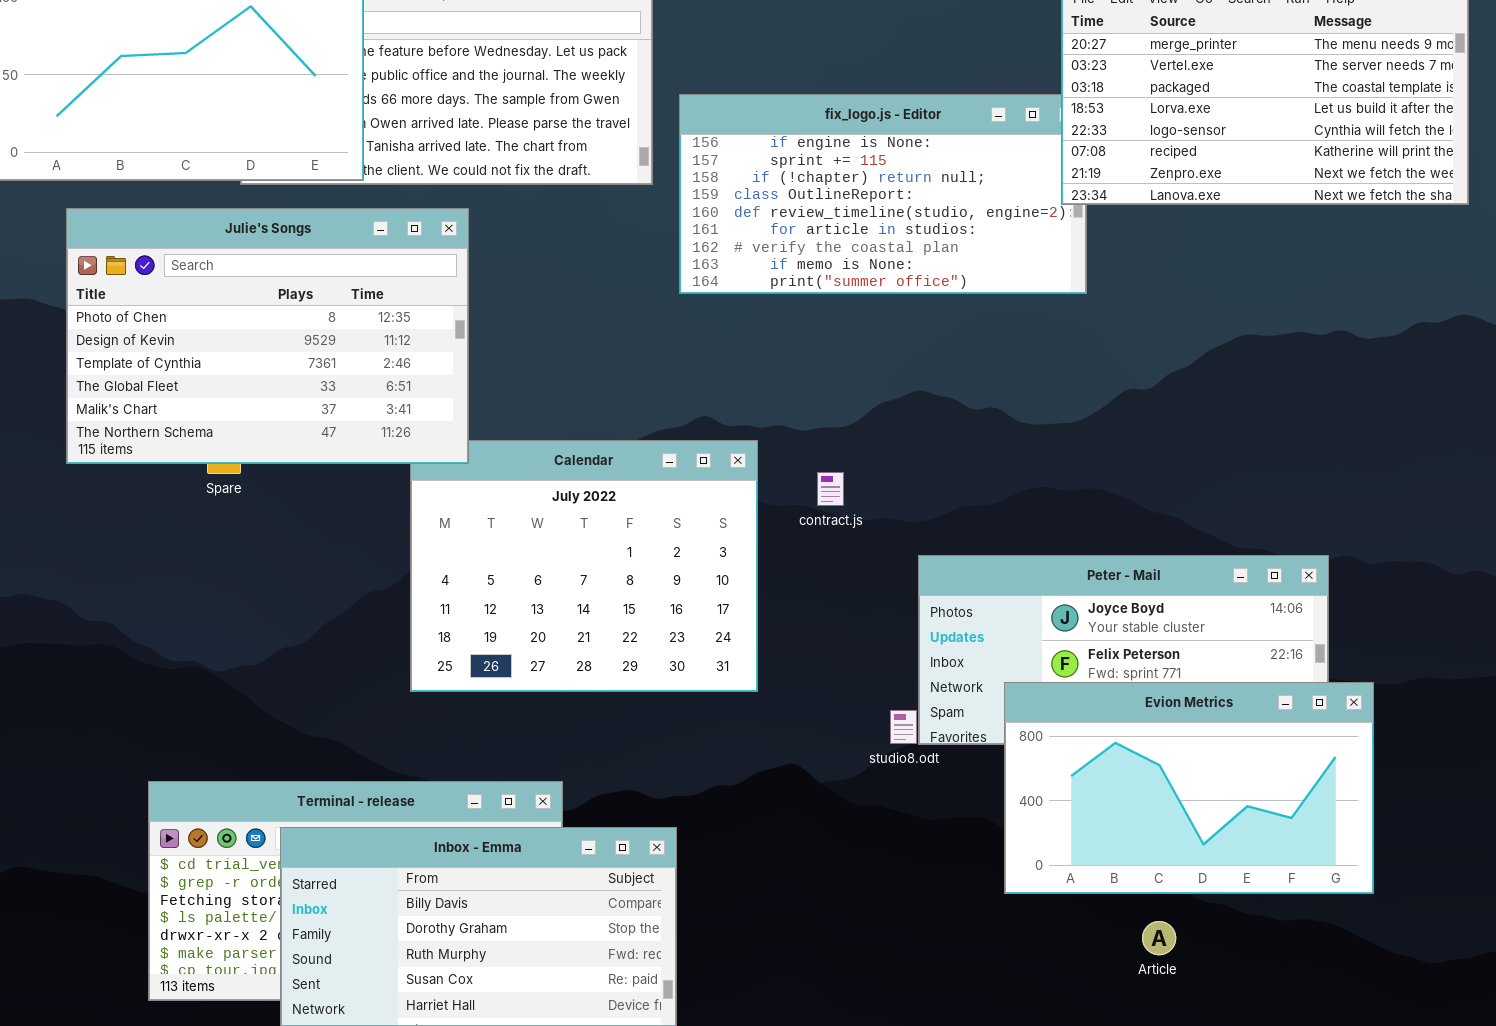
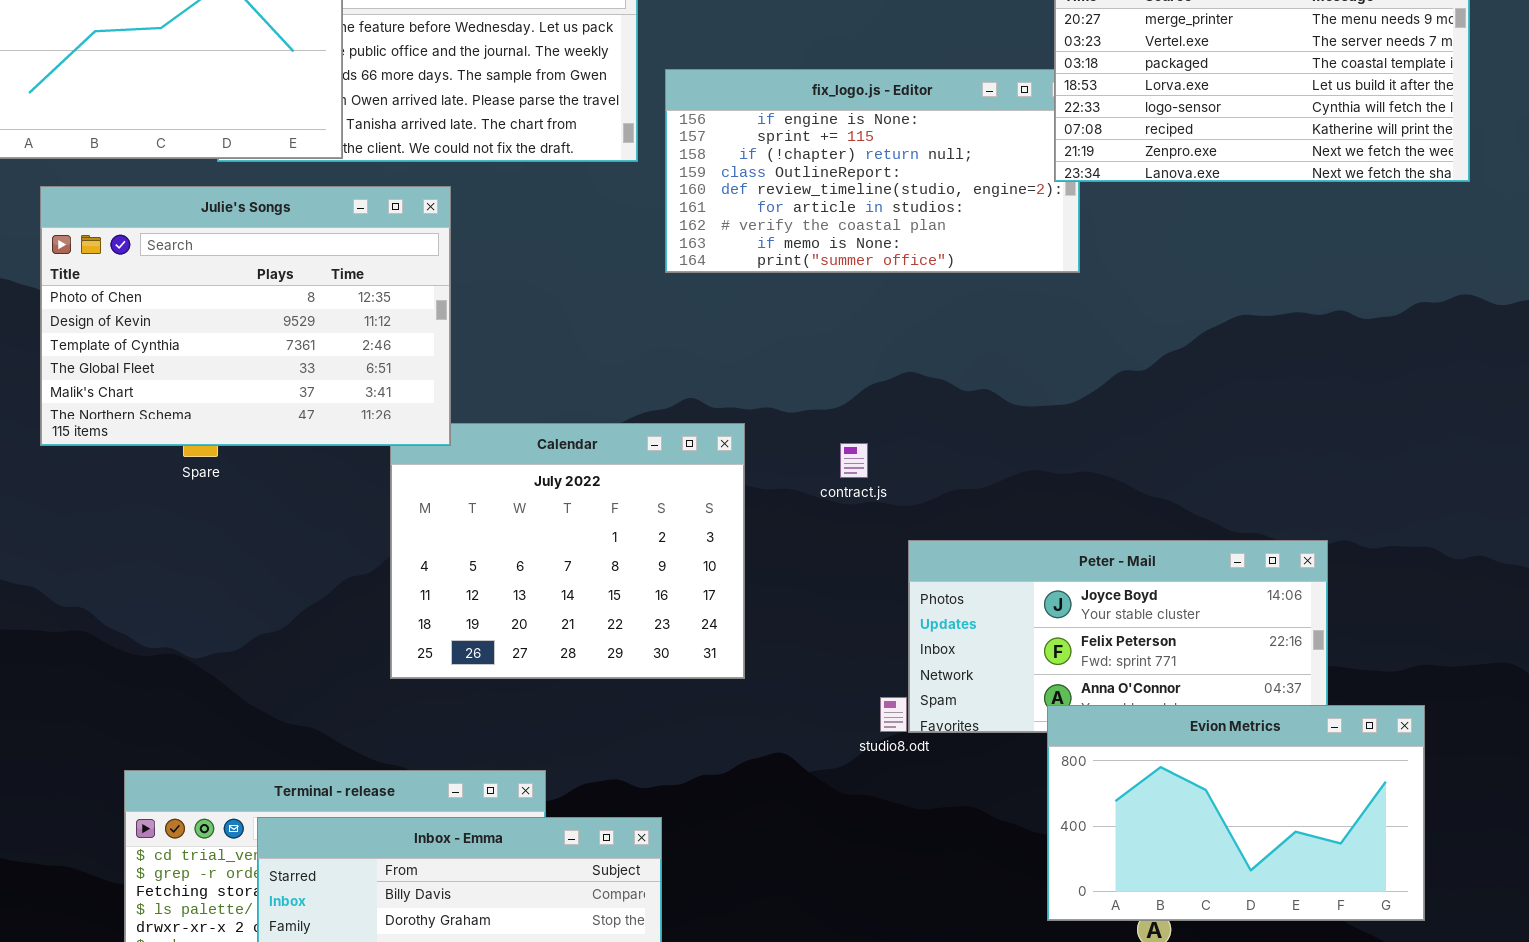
contract.js: [817,472,844,506] -> [840,443,868,478], moved
Evion Metrics: [1004,682,1374,894] -> [1047,705,1425,921], moved

